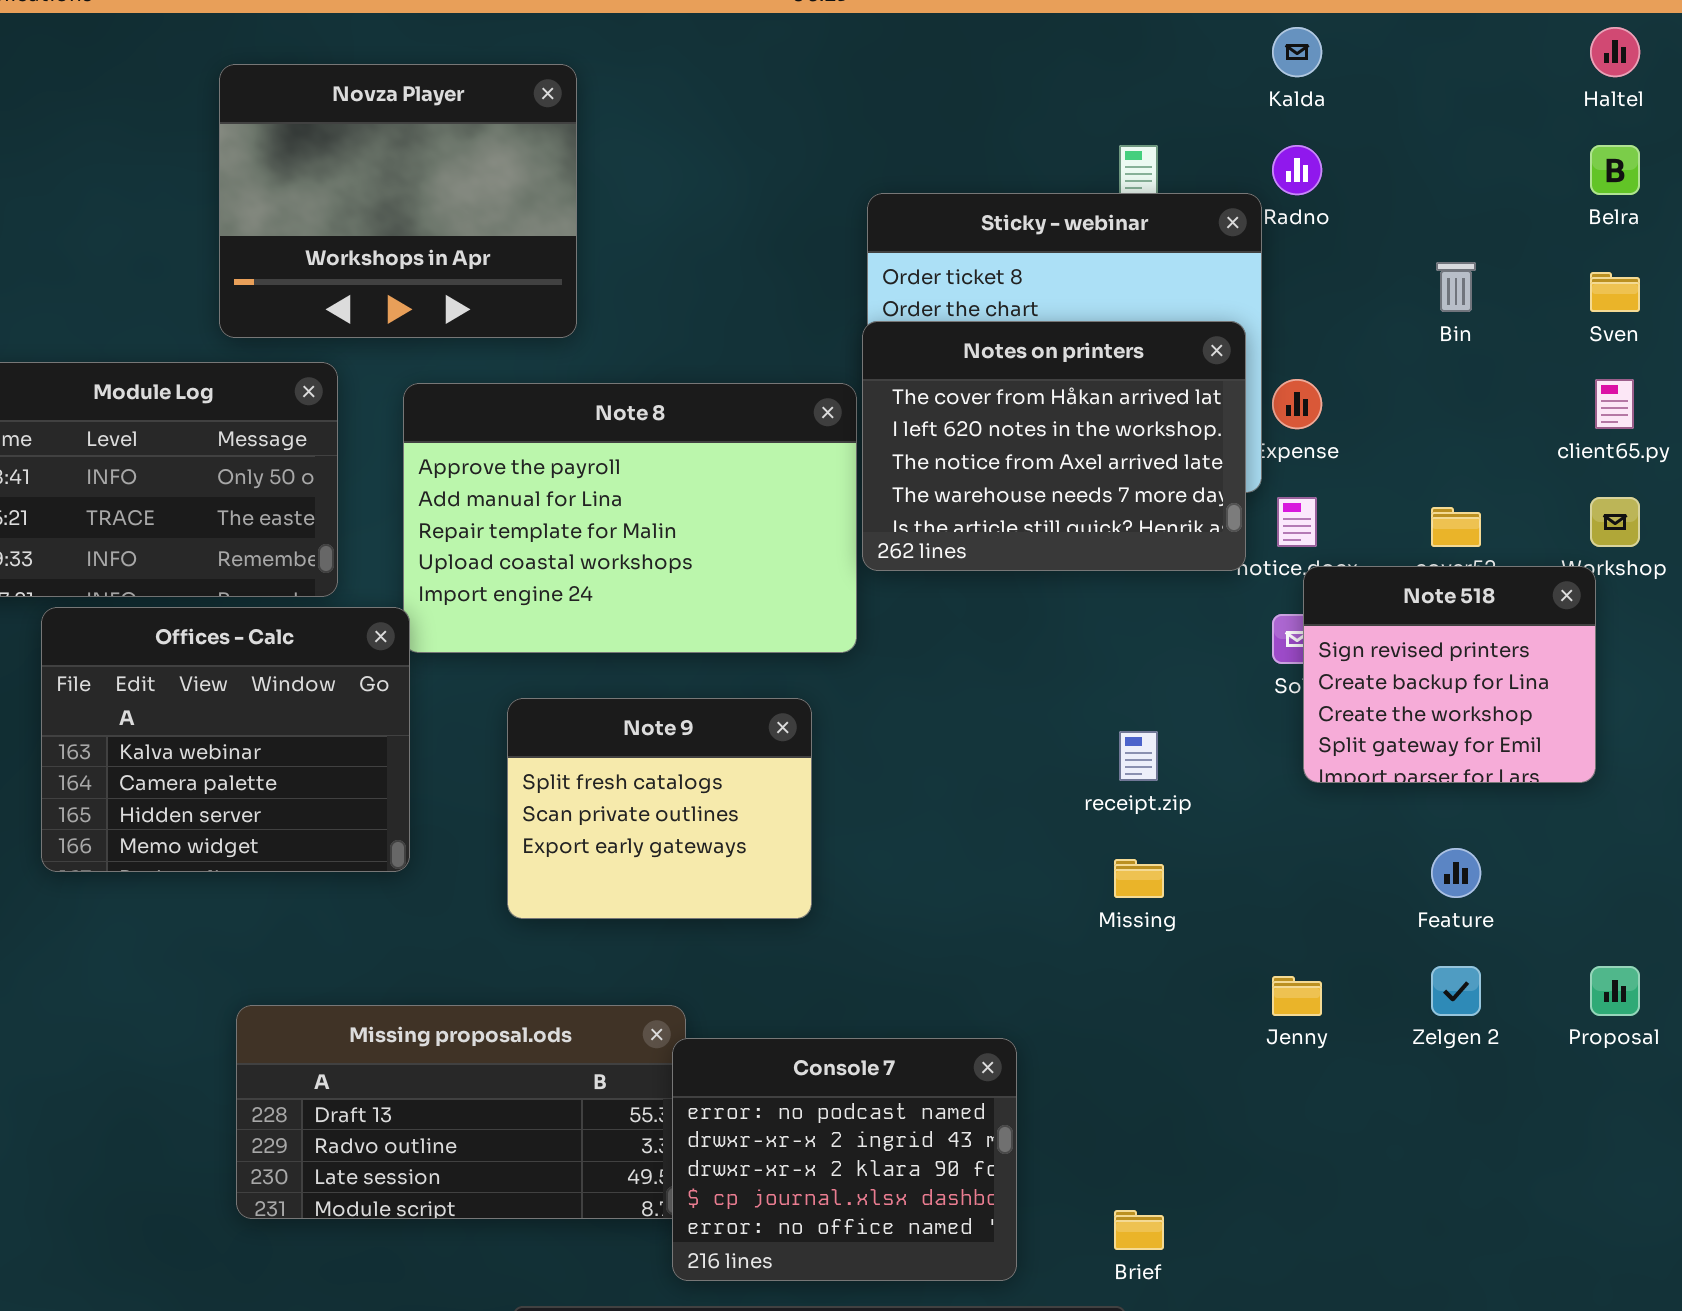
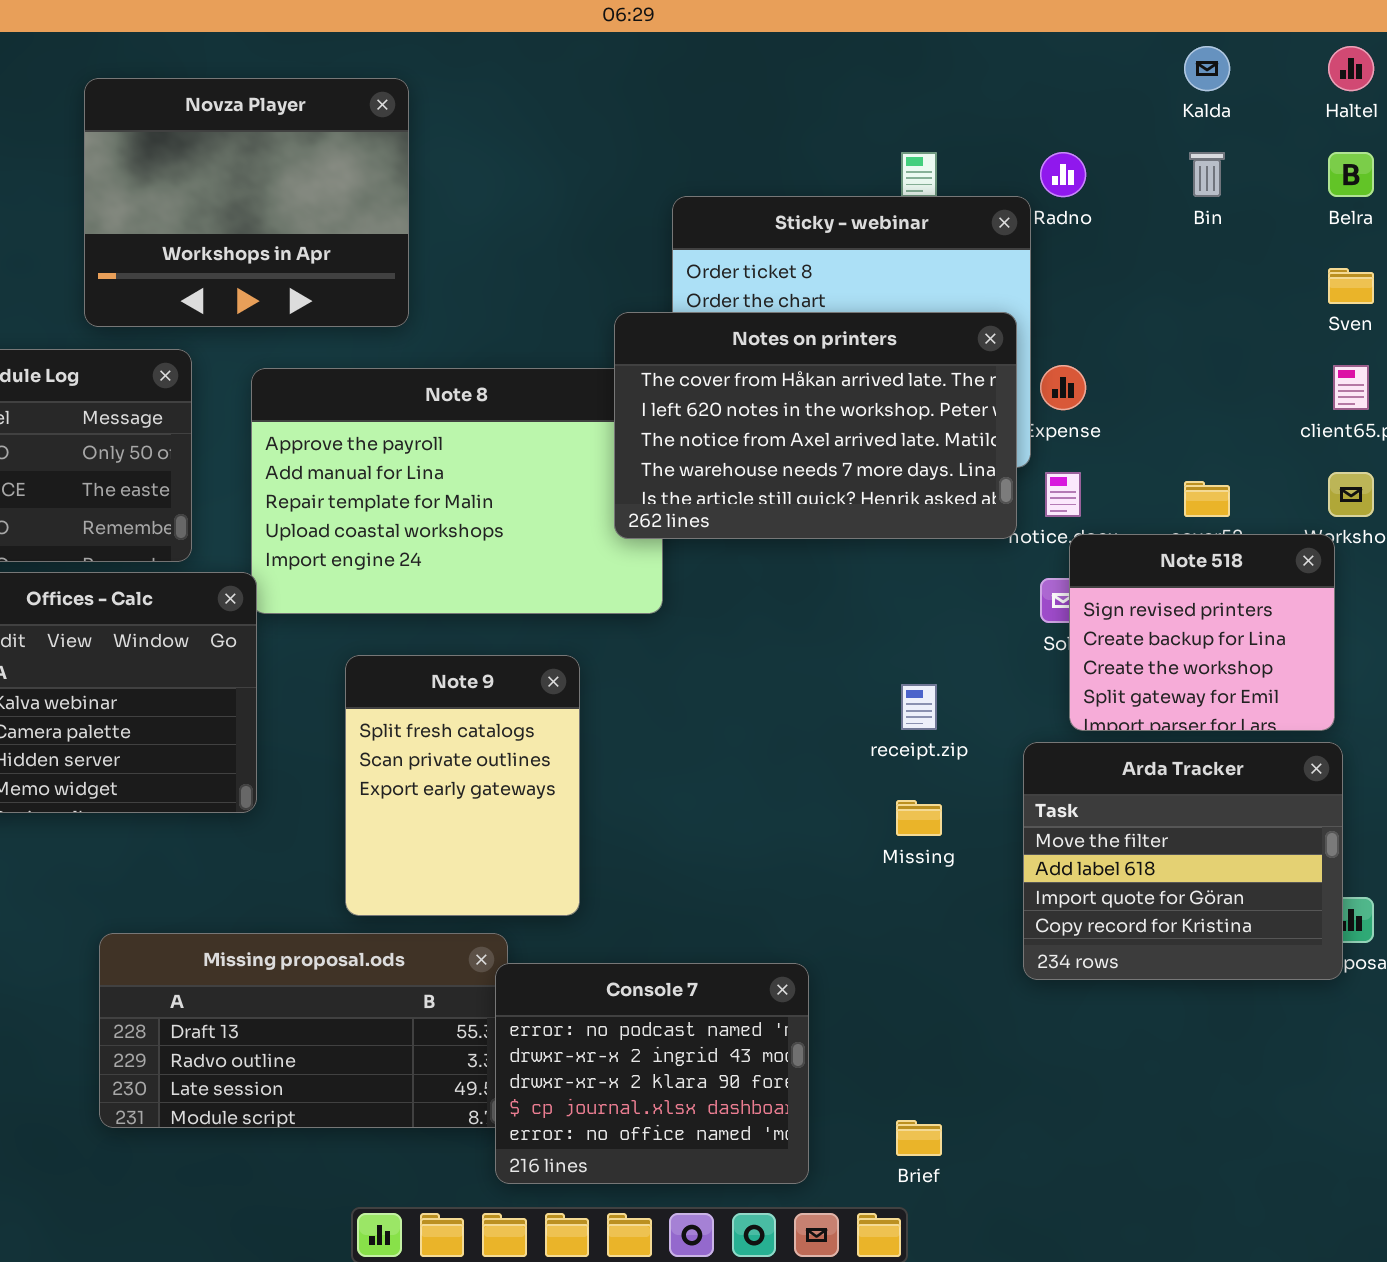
Kalda: [1272,27,1322,77] -> [1184,46,1230,91], moved
Bin: [1436,262,1476,312] -> [1189,152,1225,197], moved
Notes on printers: [862,321,1246,571] -> [614,312,1017,539], resized
Note 9: [507,698,812,919] -> [345,655,580,916], resized
Arda Tracker: none -> [1023,742,1343,980], opened

